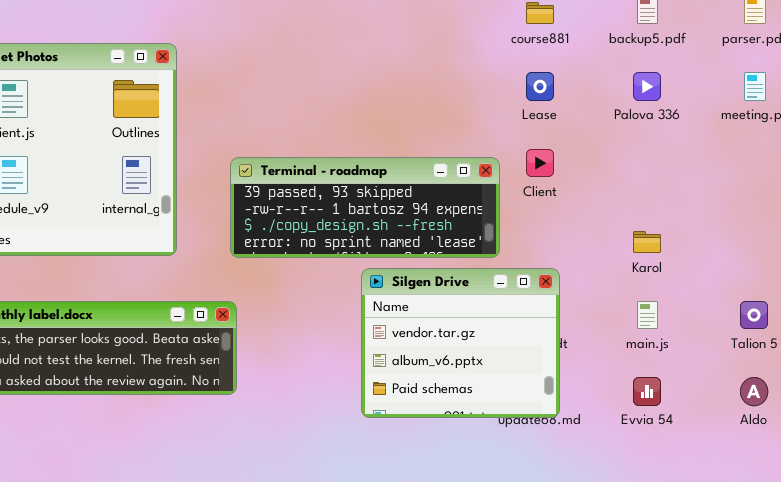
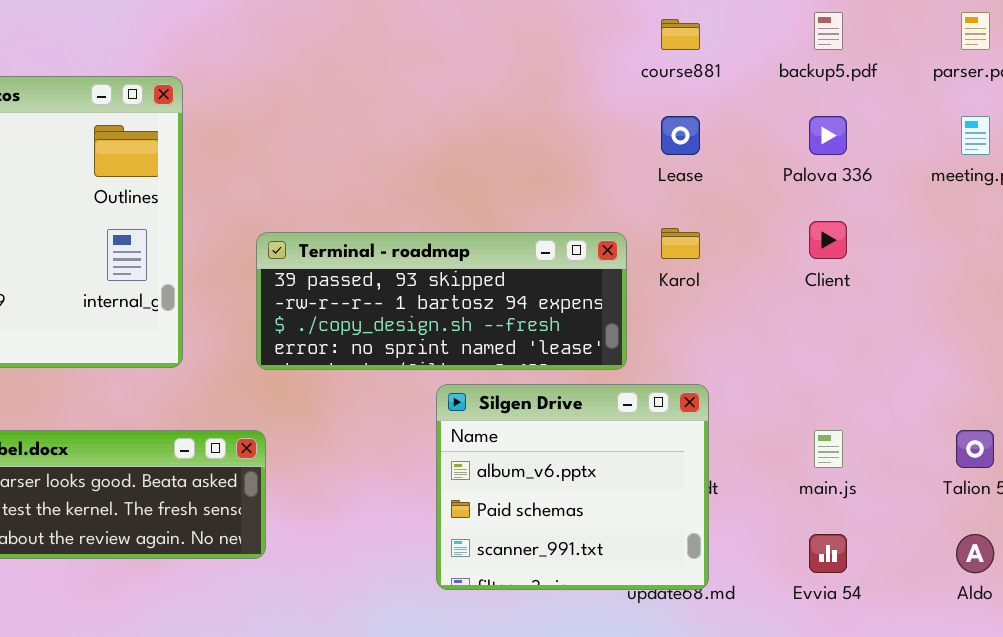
Client: [526,149,554,177] -> [809,221,847,259], moved
Karol: [633,231,661,253] -> [661,228,700,259], moved
Silgen Drive: [361,268,560,418] -> [436,384,709,590], scrolled down 1 row

